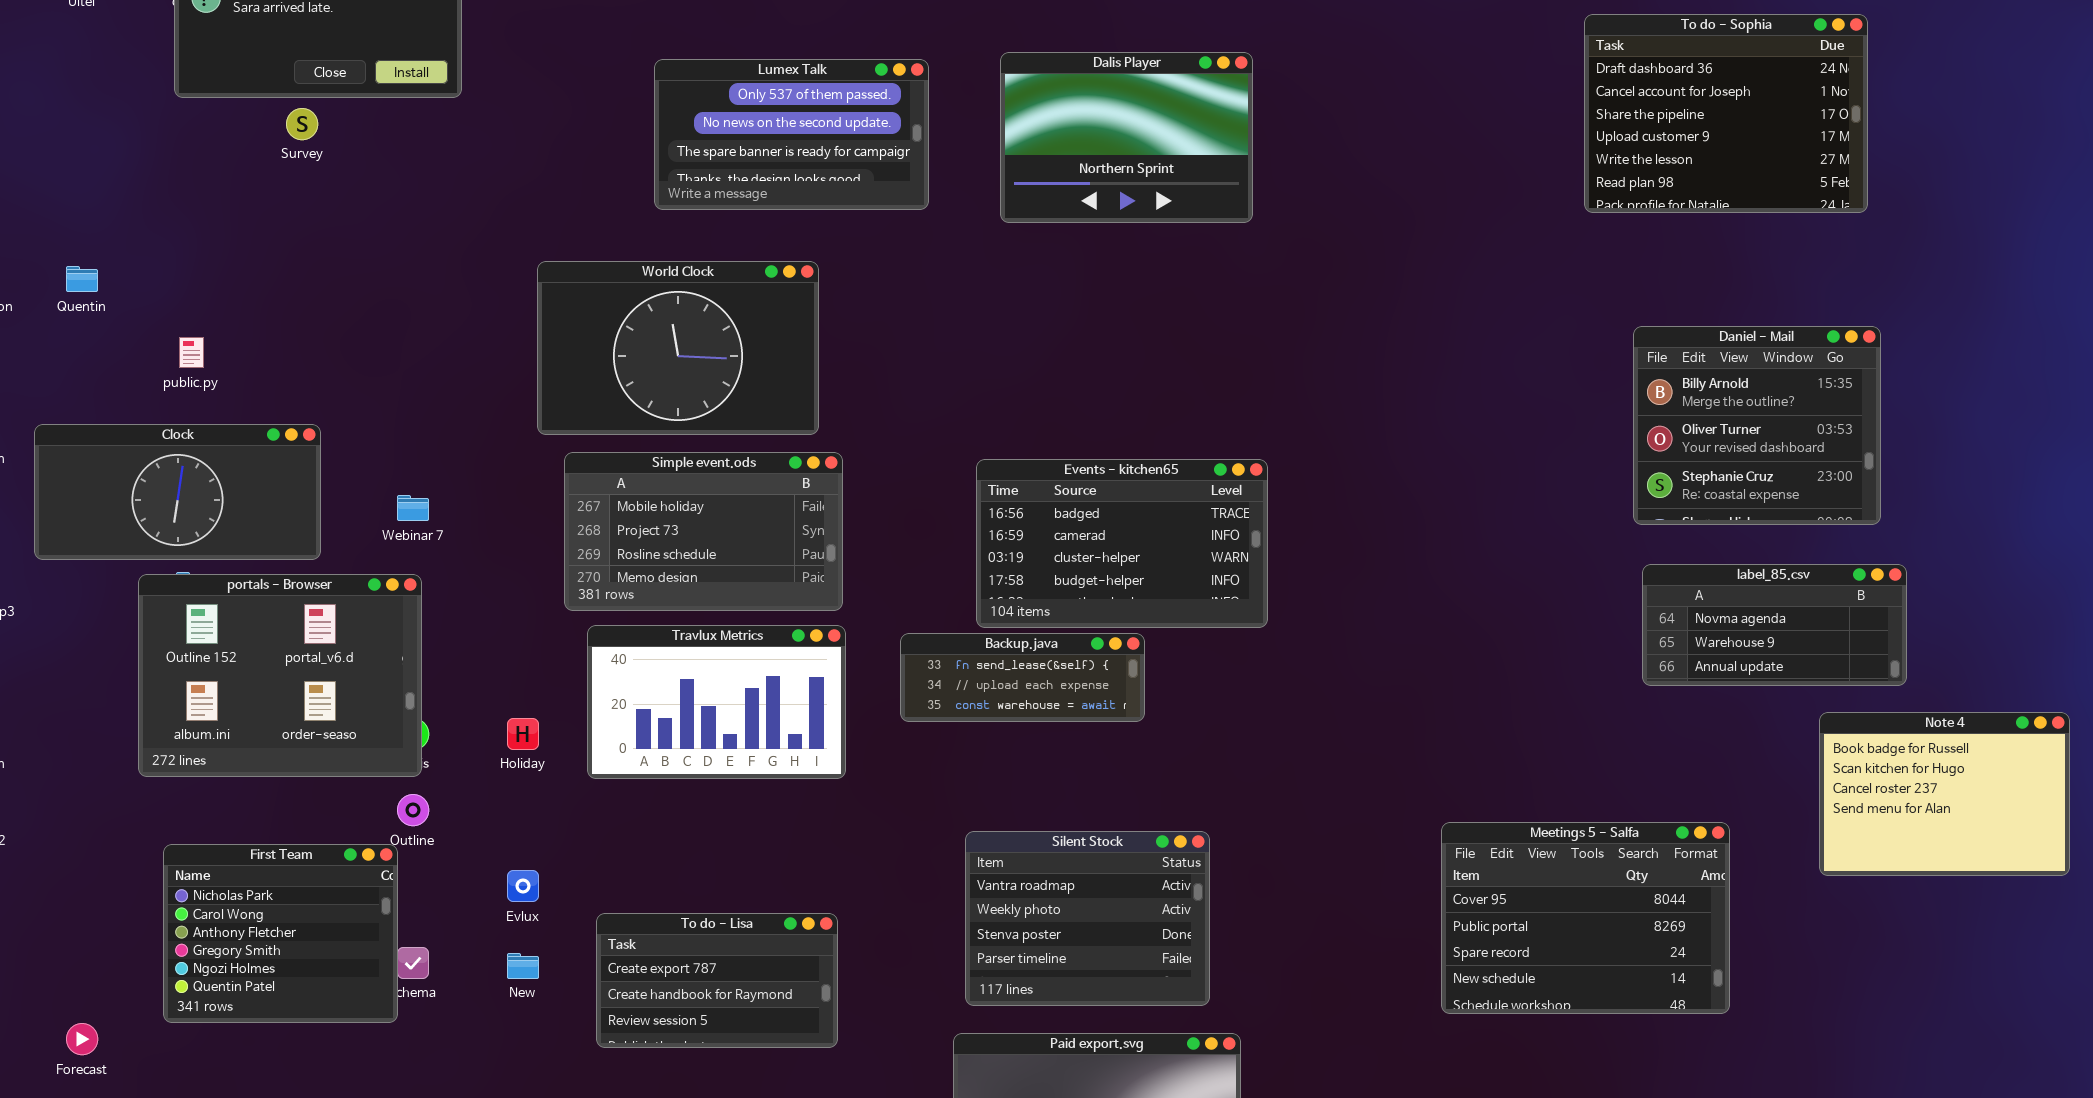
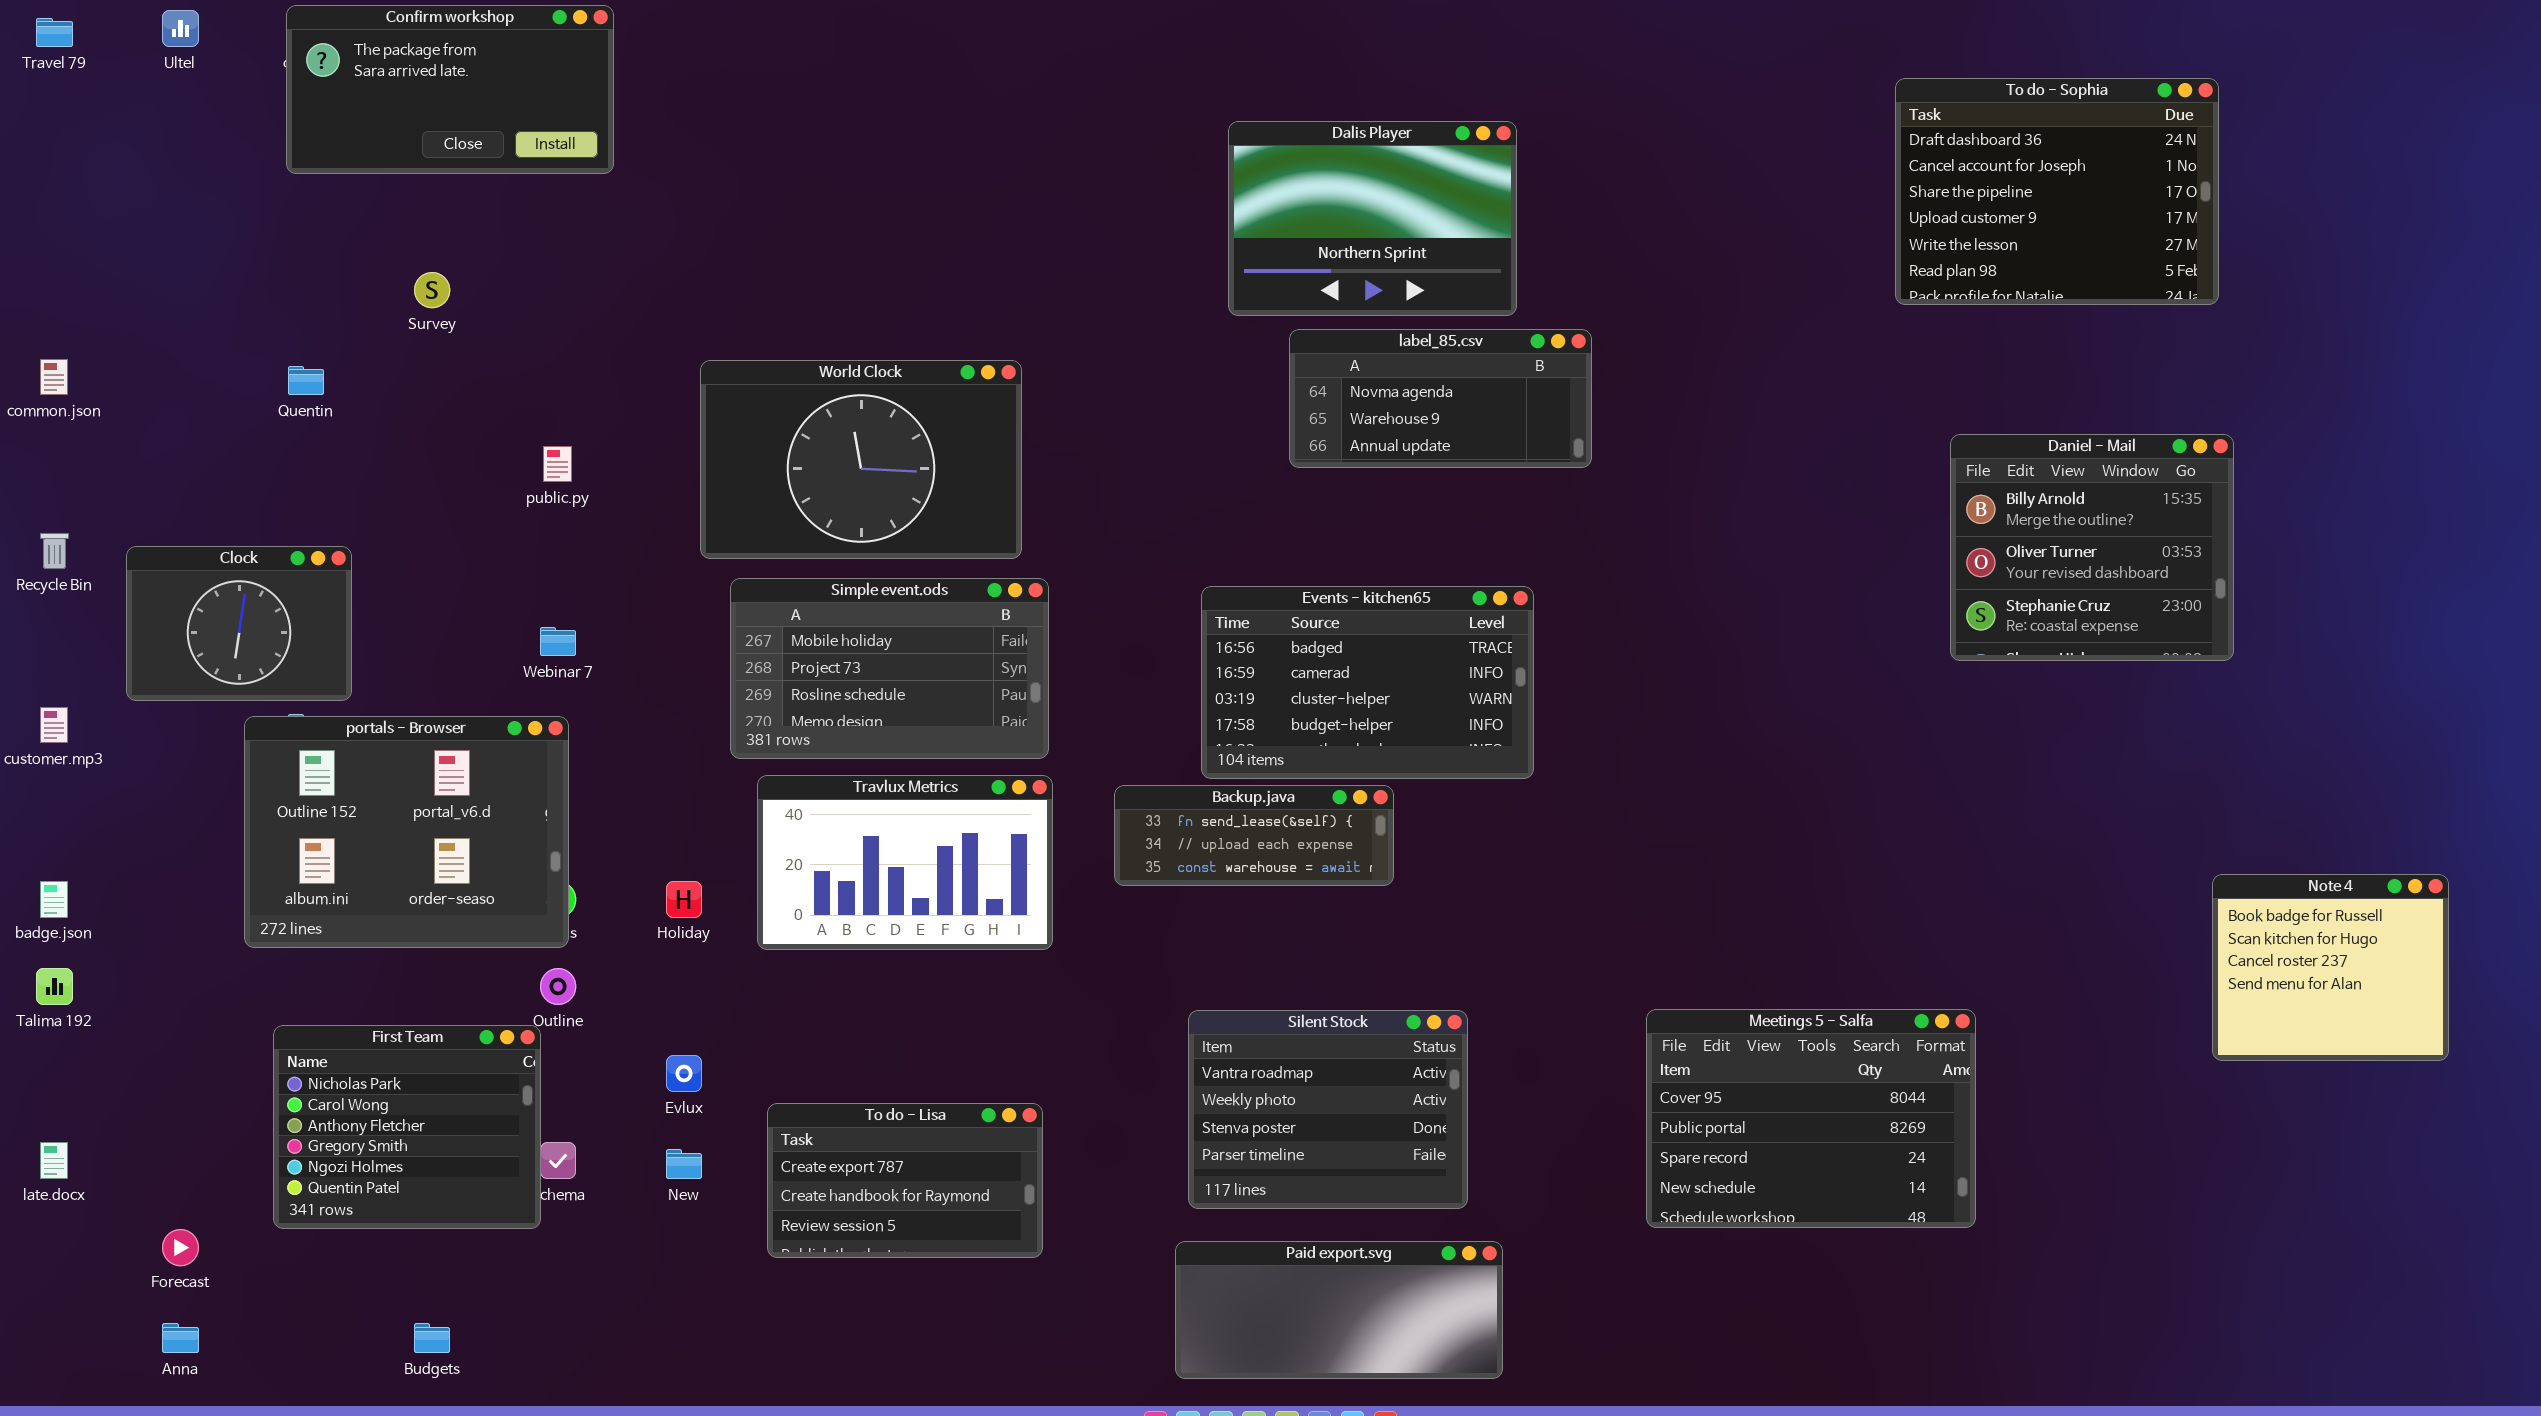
Lumex Talk: [654,59,929,210] -> none, closed
Survey: [286,108,318,140] -> [414,272,450,308], moved
Quentin: [66,266,98,292] -> [288,366,324,395], moved
public.py: [179,337,204,368] -> [543,446,572,482], moved
Clock: [34,424,321,560] -> [126,546,352,701], resized
label_85.csv: [1642,564,1907,686] -> [1289,329,1592,468], moved
Note 4: [1819,712,2070,876] -> [2212,874,2449,1061], resized
Meetings 5 - Salfa: [1441,822,1730,1014] -> [1646,1009,1976,1228], moved

